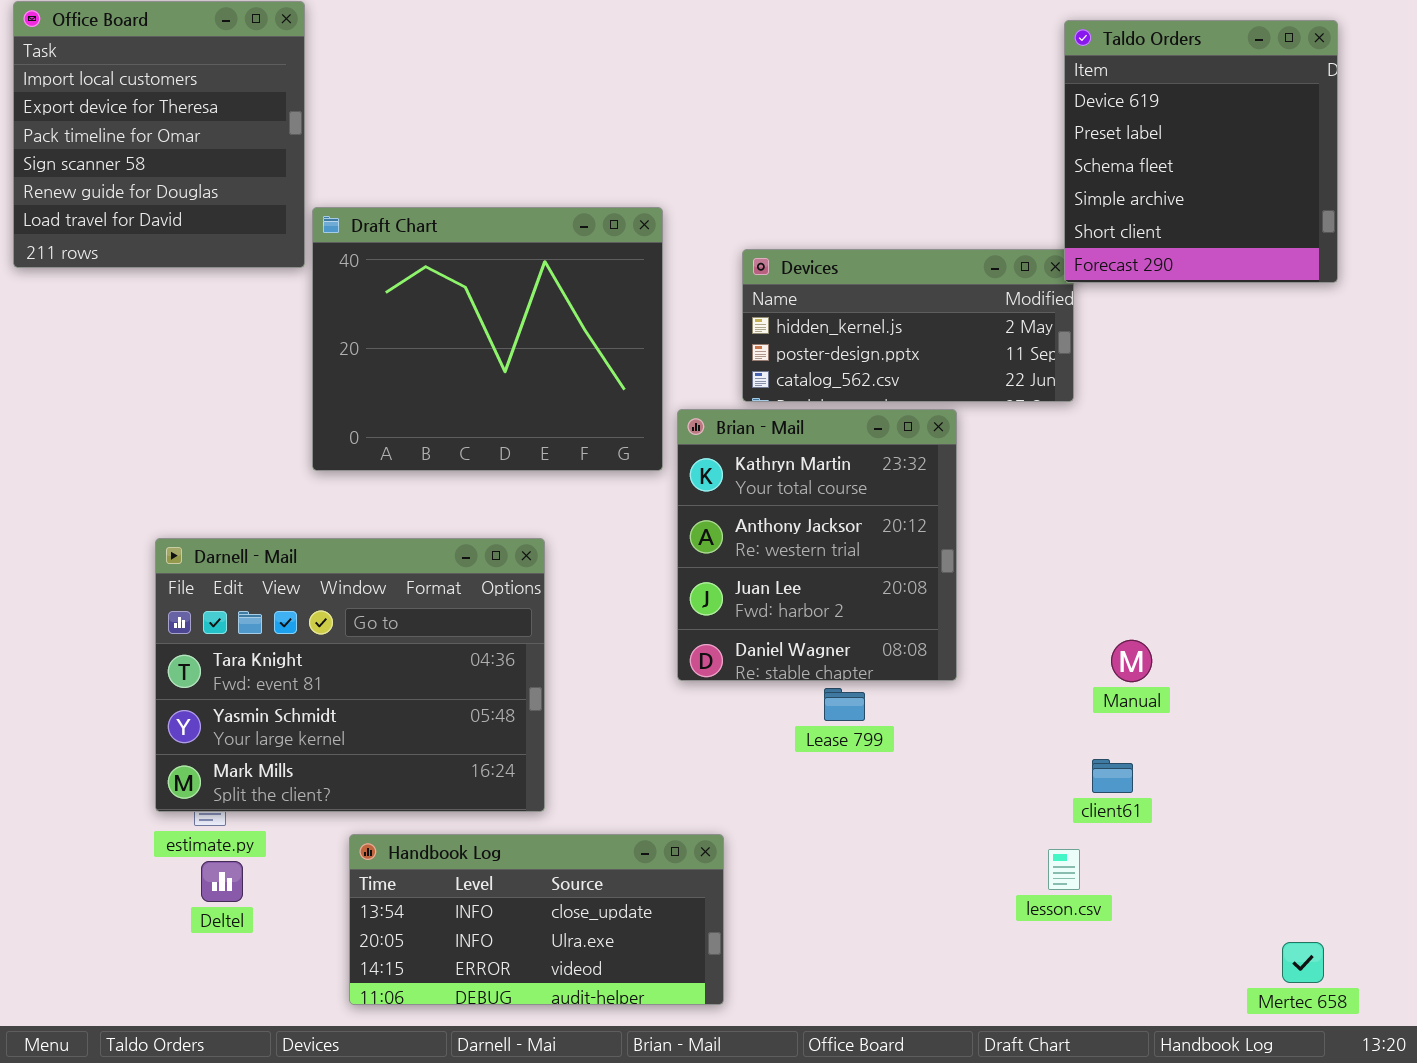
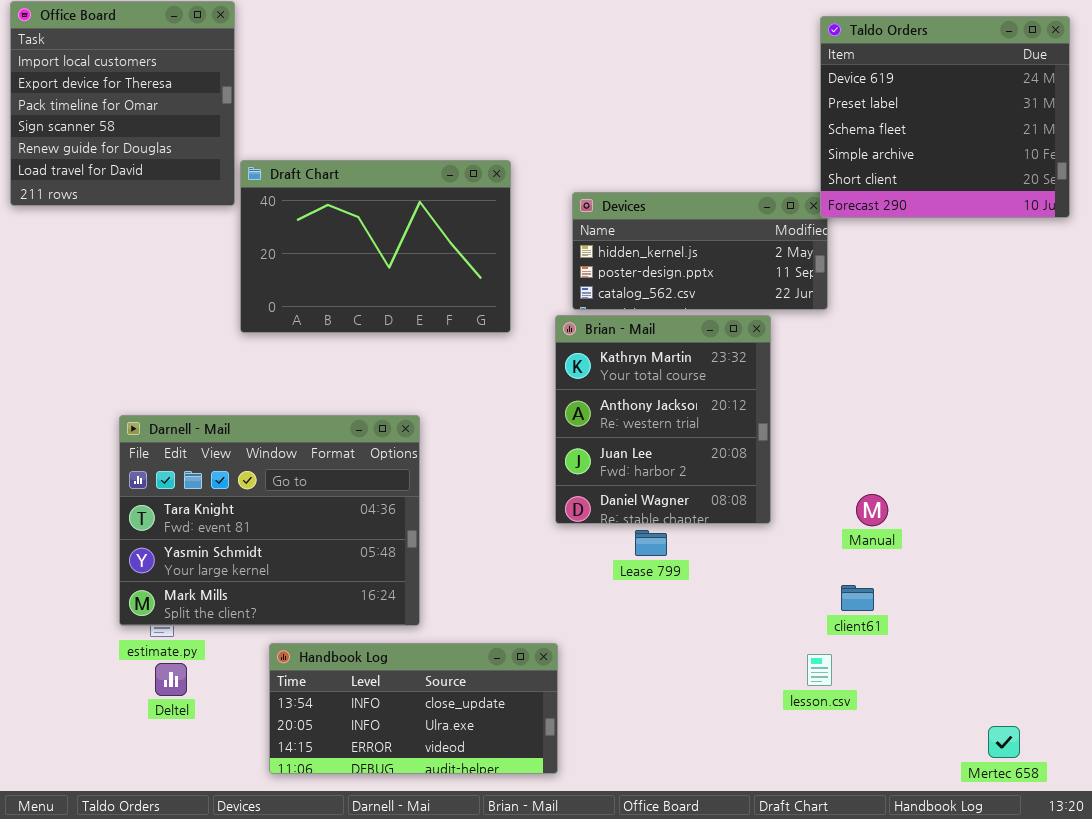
Taldo Orders: [1064,20,1338,283] -> [820,16,1070,218], resized
Draft Chart: [312,207,663,471] -> [240,160,511,333], resized
Brian - Mail: [677,409,957,681] -> [555,315,771,524], moved

